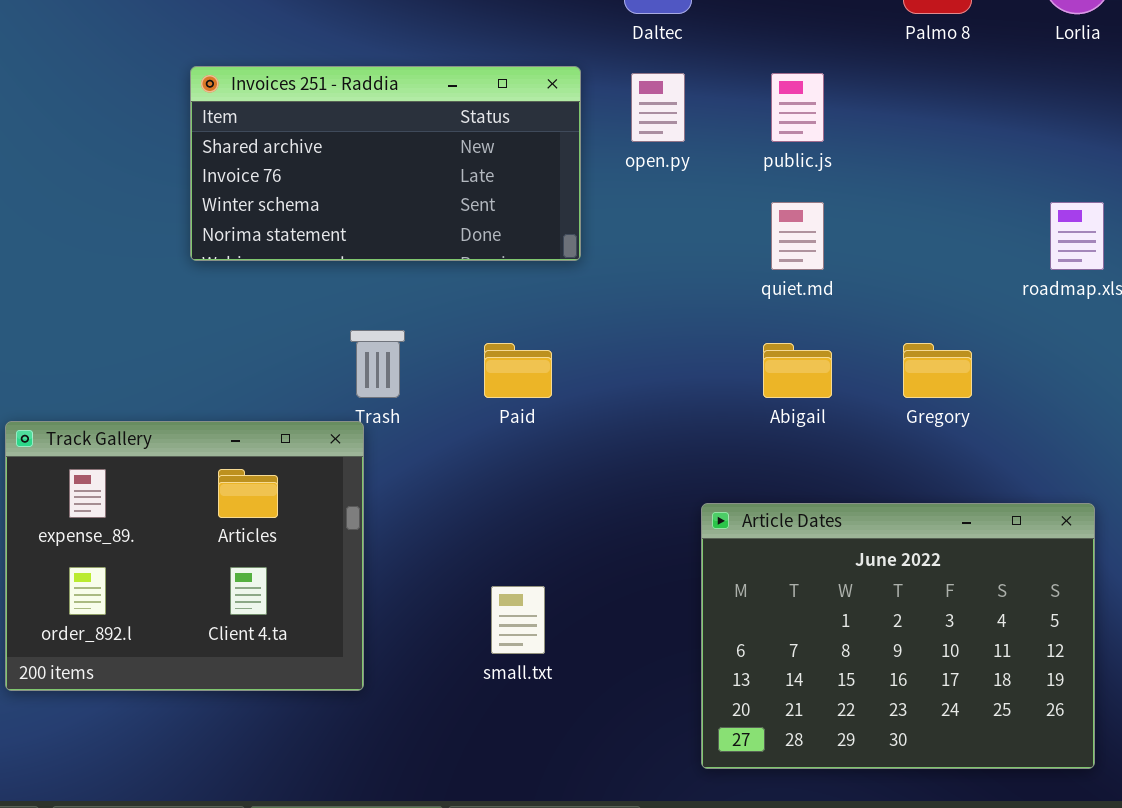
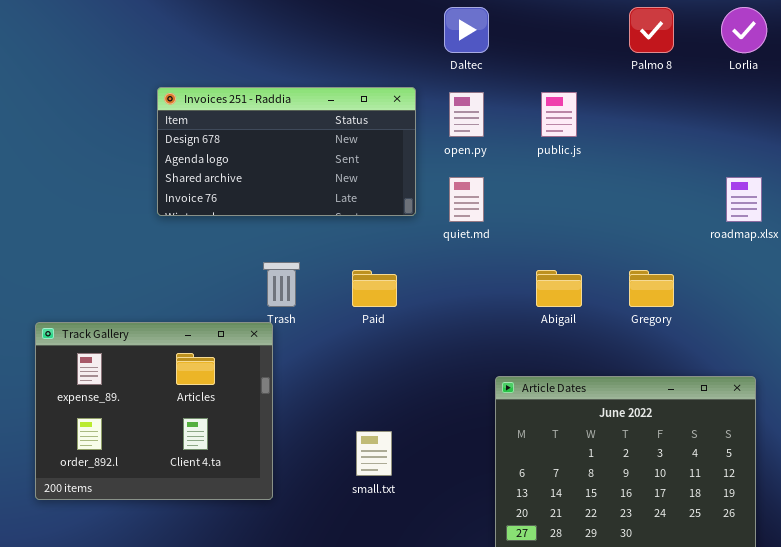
Invoices 251 - Raddia: [190,66,581,261] -> [157,87,416,216], scrolled up 2 rows
quiet.md: [771,202,824,270] -> [449,177,484,222], moved

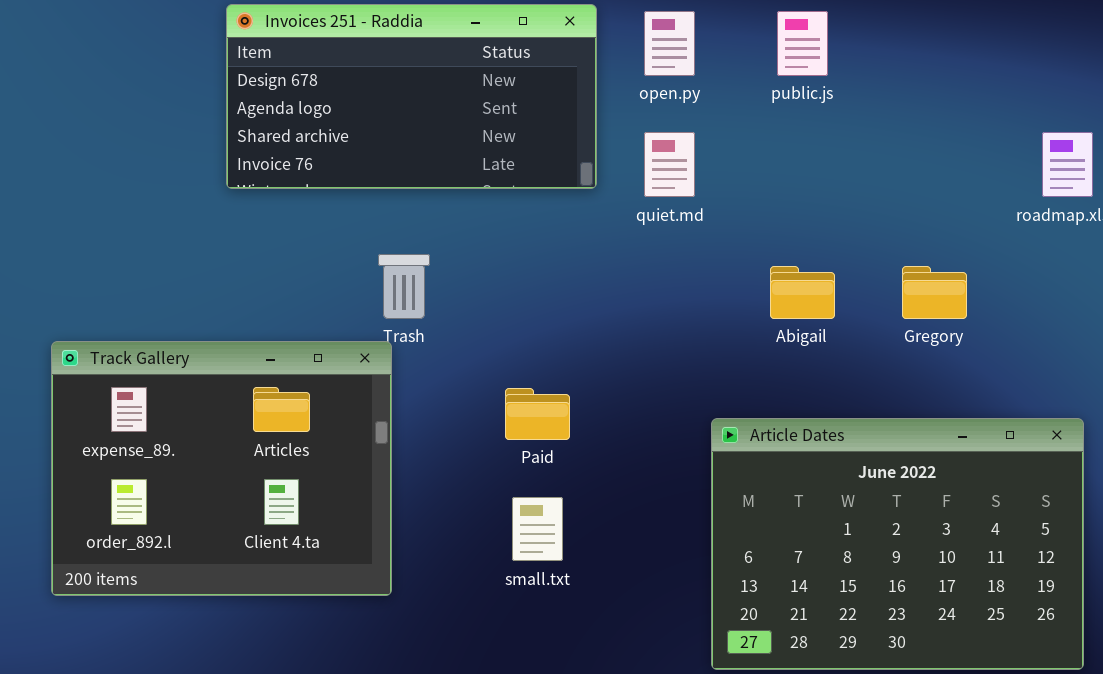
Paid: [352,270,397,307] -> [505,388,570,440], moved

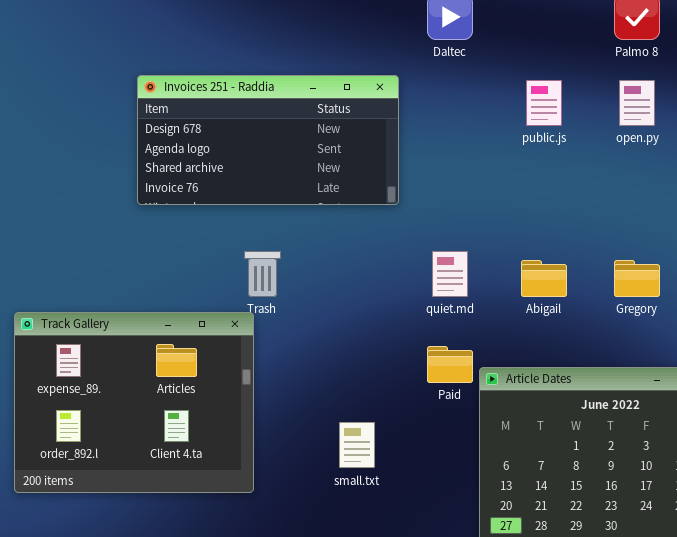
open.py: [644,11,695,76] -> [619,80,655,126], moved
quiet.md: [644,132,695,197] -> [432,251,468,297], moved
Paid: [505,388,570,440] -> [427,346,473,383], moved

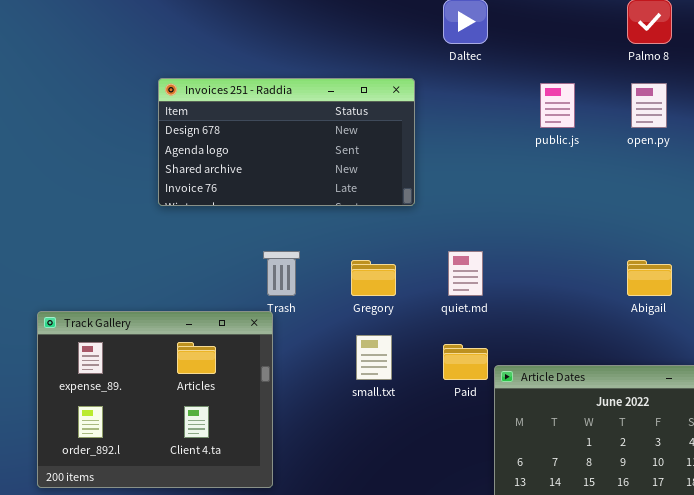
Abigail: [521,260,567,297] -> [627,260,672,296], moved
Gregory: [614,260,660,297] -> [351,260,396,296], moved
small.txt: [339,422,375,468] -> [356,335,392,380], moved

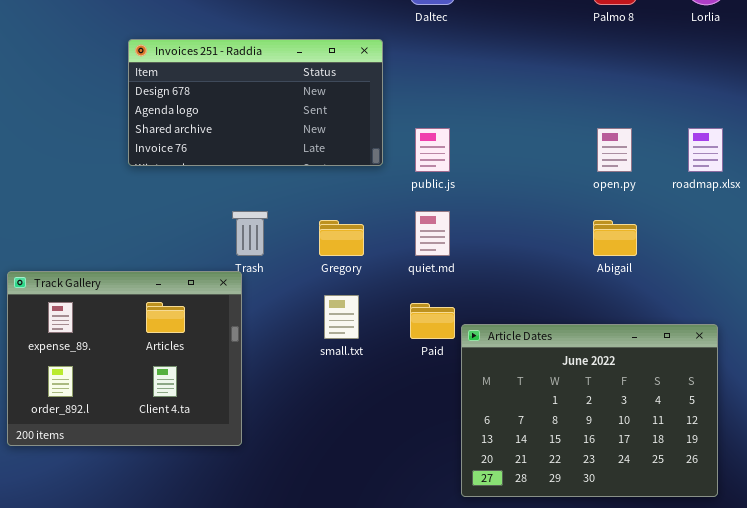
public.js: [540,83,575,128] -> [415,128,450,172], moved
open.py: [631,83,667,128] -> [597,128,632,172], moved

